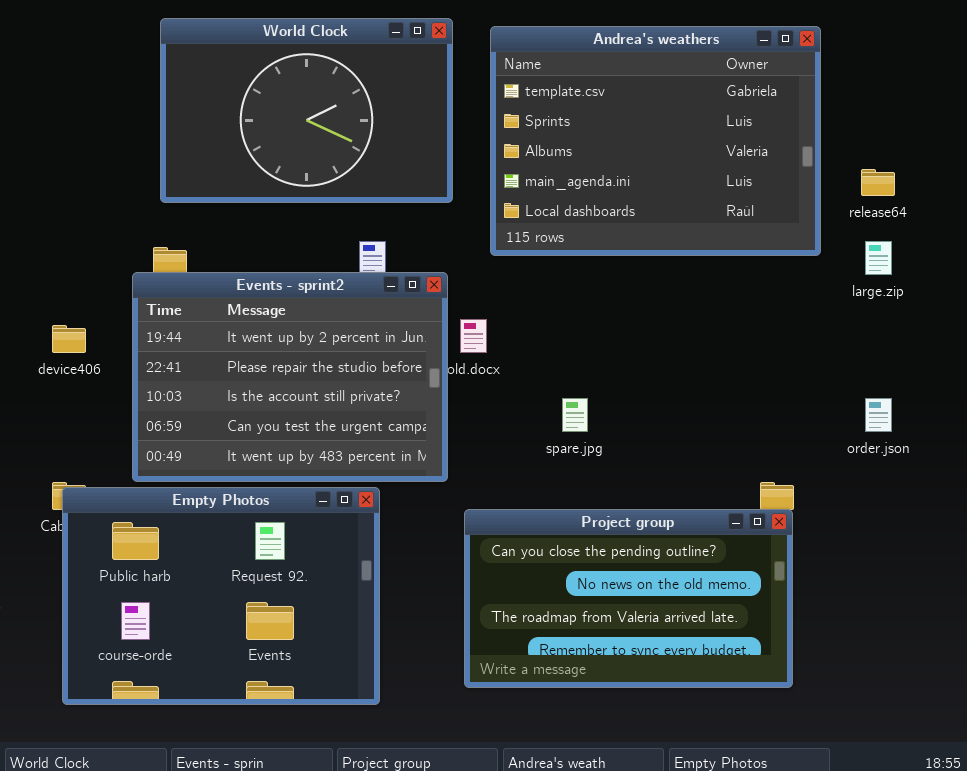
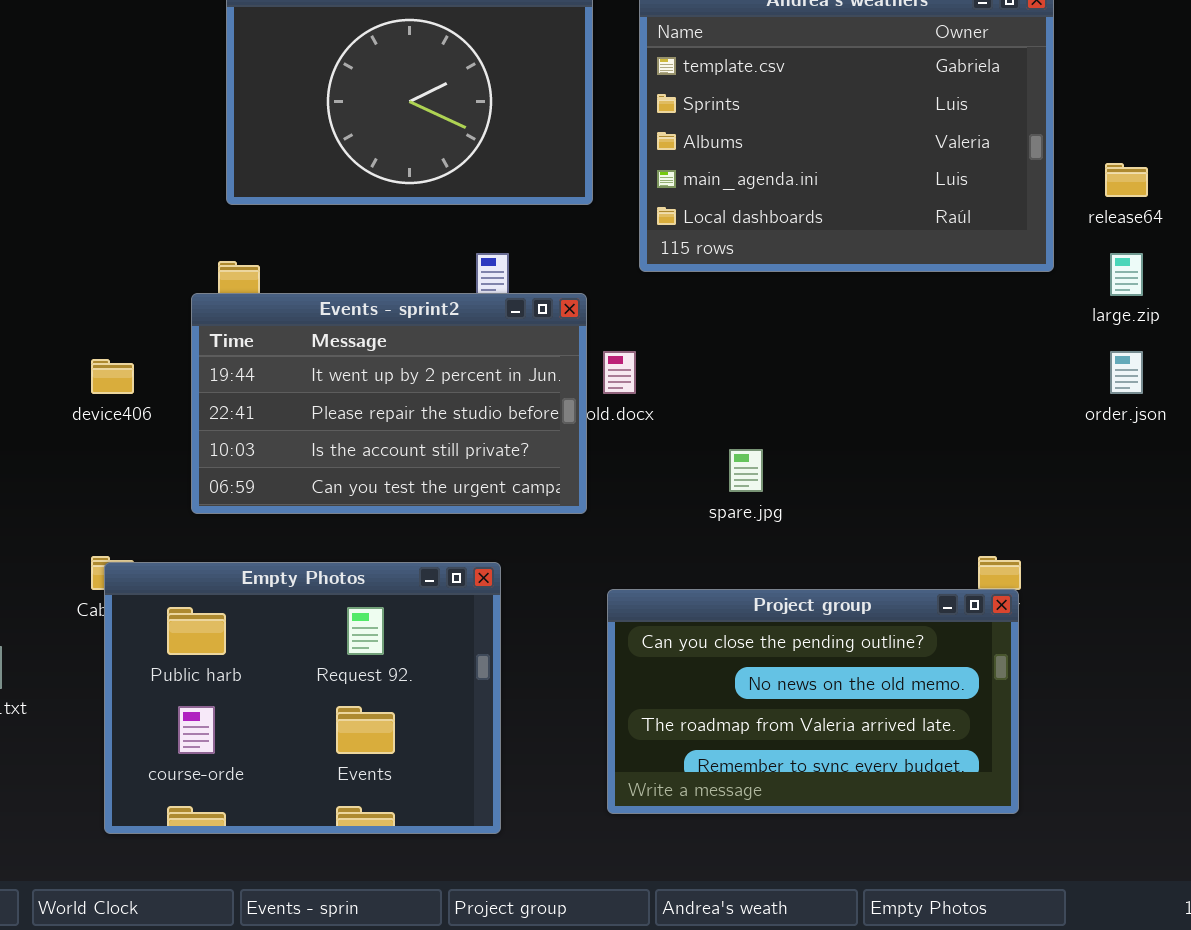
Events - sprint2: [132,272,448,482] -> [191,293,587,514], resized
order.json: [865,398,892,432] -> [1110,351,1143,394], moved

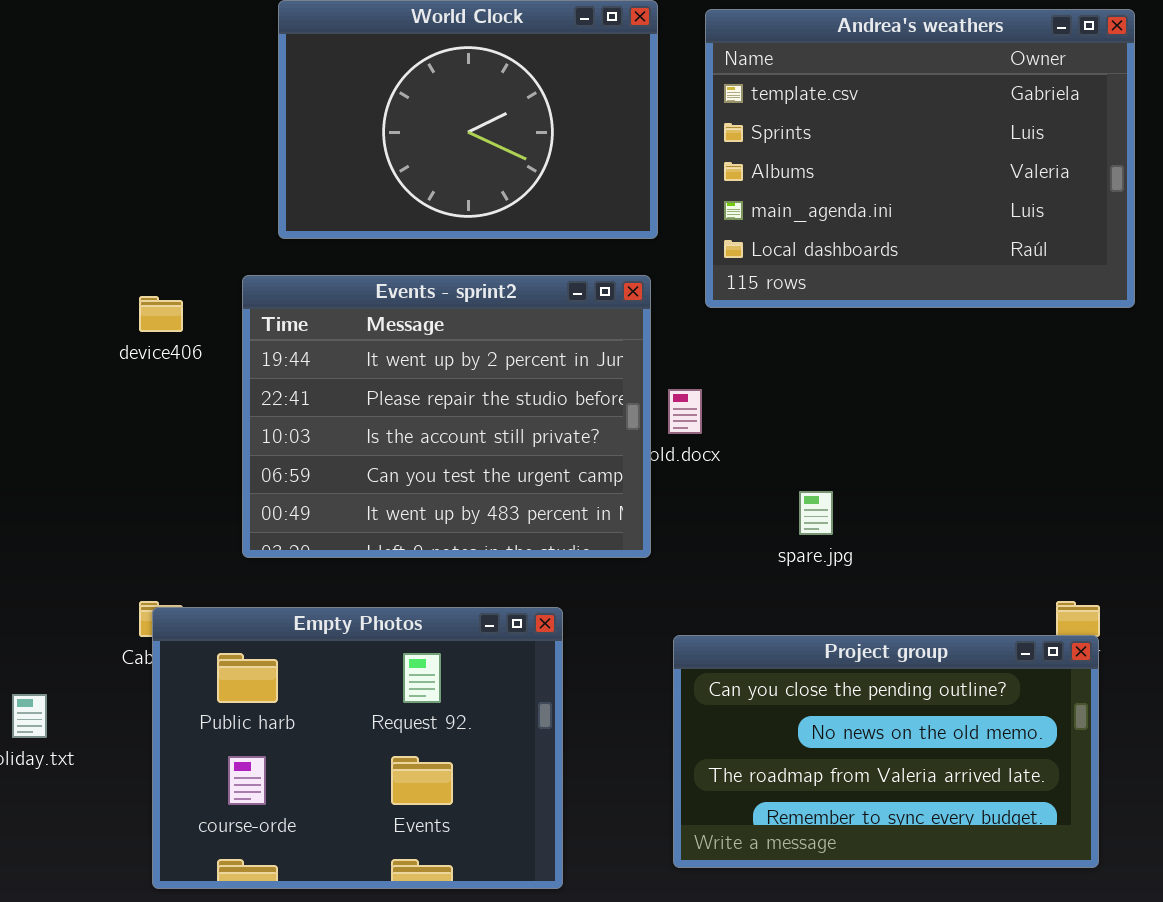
Events - sprint2: [191,293,587,514] -> [242,275,651,558], resized
device406: [91,359,134,394] -> [139,296,183,332], moved

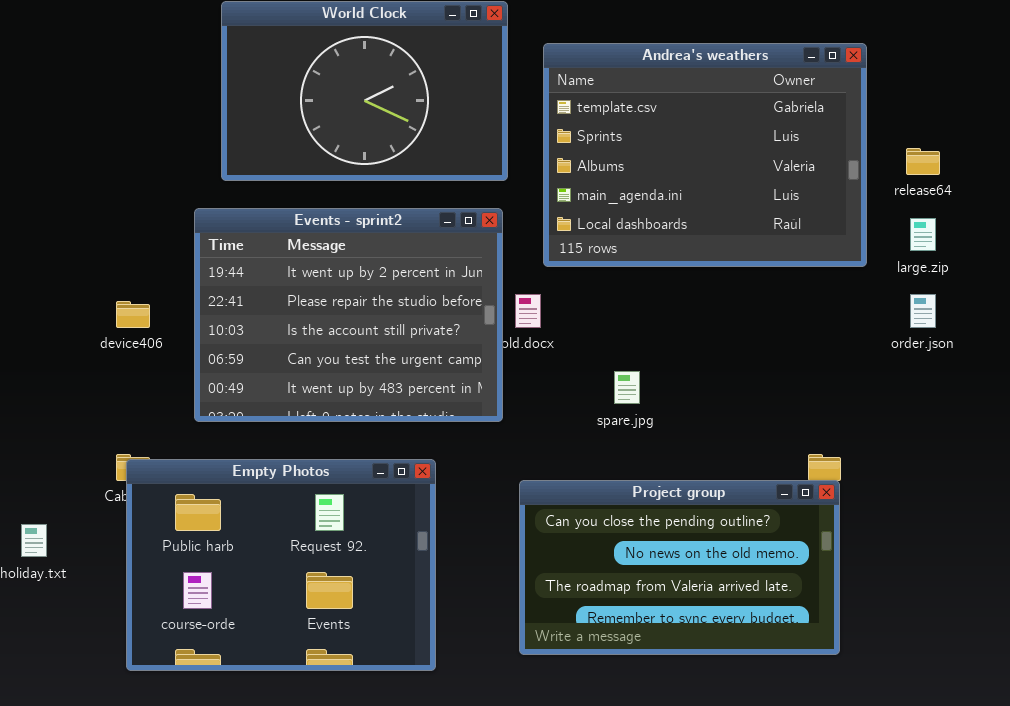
Andrea's weathers: [705,9,1135,308] -> [543,43,867,267], moved
device406: [139,296,183,332] -> [116,301,150,328], moved

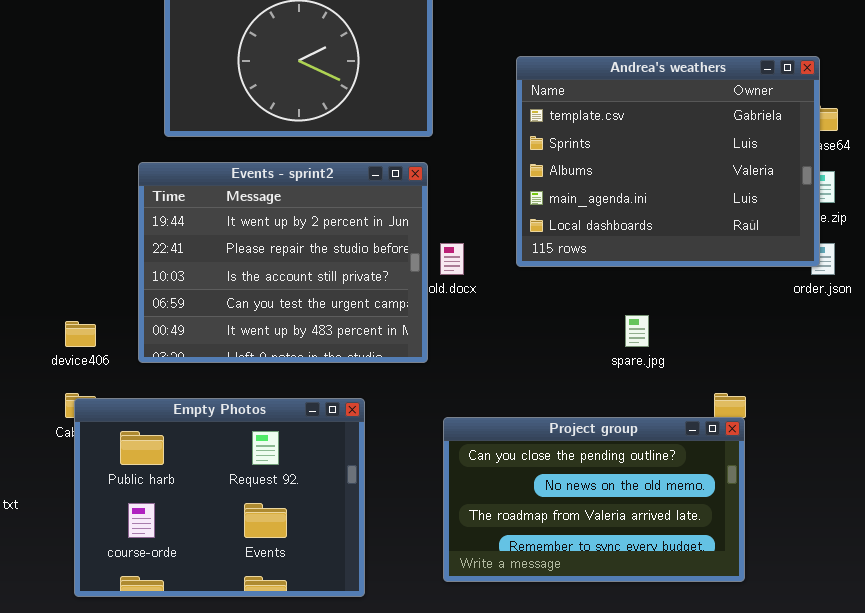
Andrea's weathers: [543,43,867,267] -> [516,56,820,267], moved
device406: [116,301,150,328] -> [65,321,96,347], moved
spare.jpg: [614,371,640,404] -> [625,315,649,347], moved

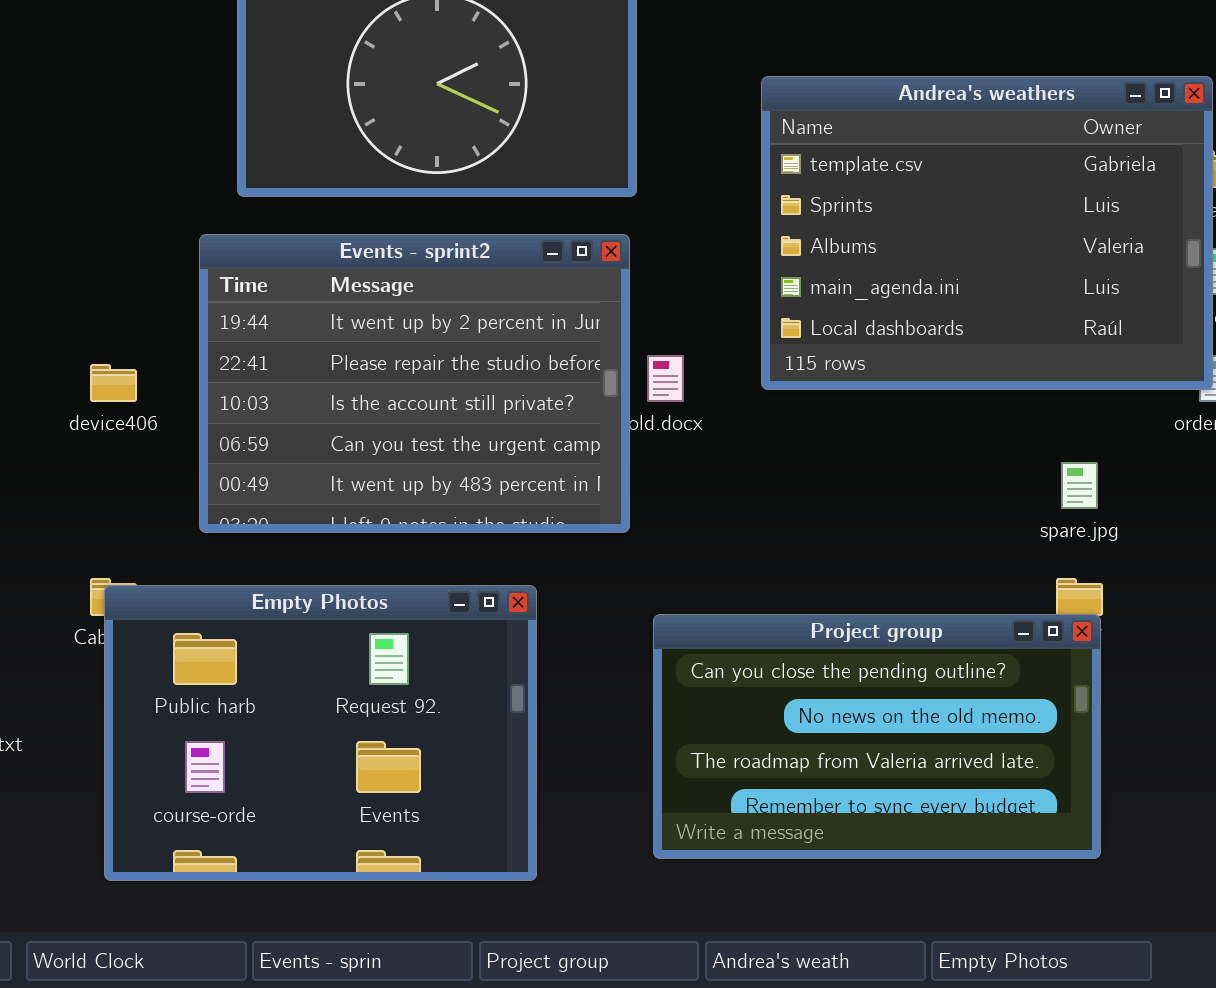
spare.jpg: [625,315,649,347] -> [1061,462,1098,509], moved
device406: [65,321,96,347] -> [90,364,137,402], moved

